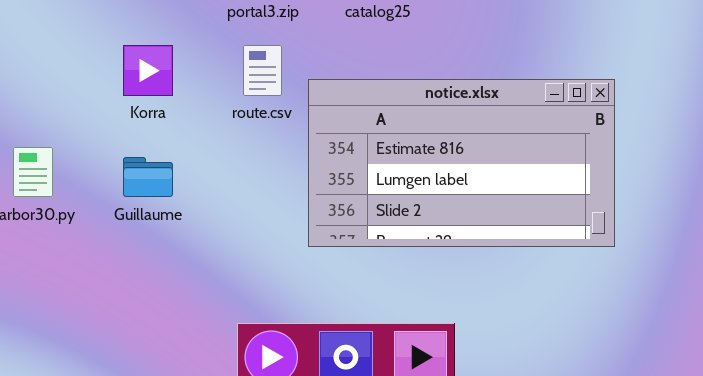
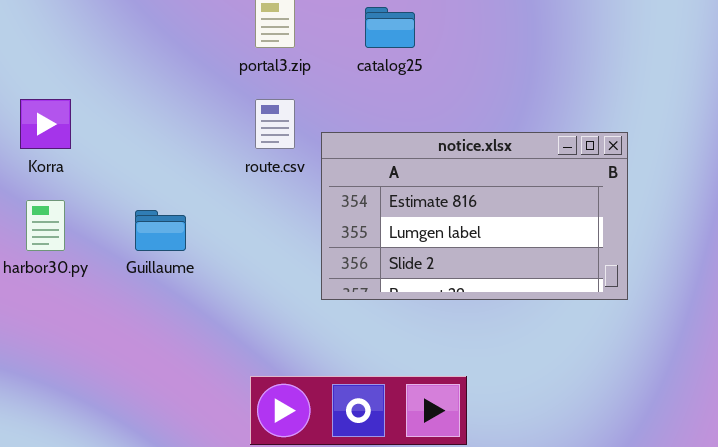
Korra: [123,45,173,96] -> [20,99,71,149], moved

